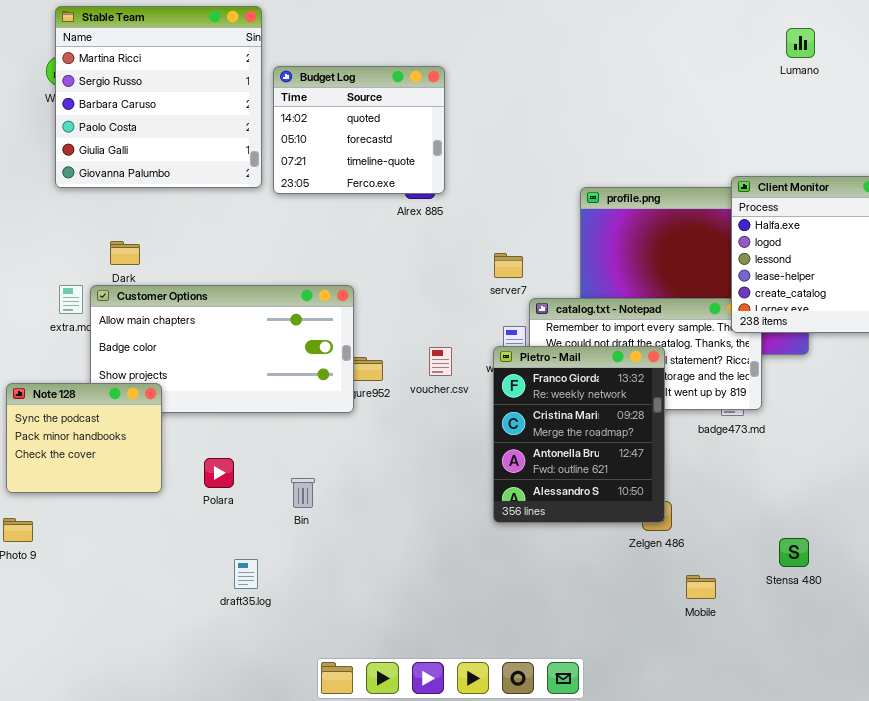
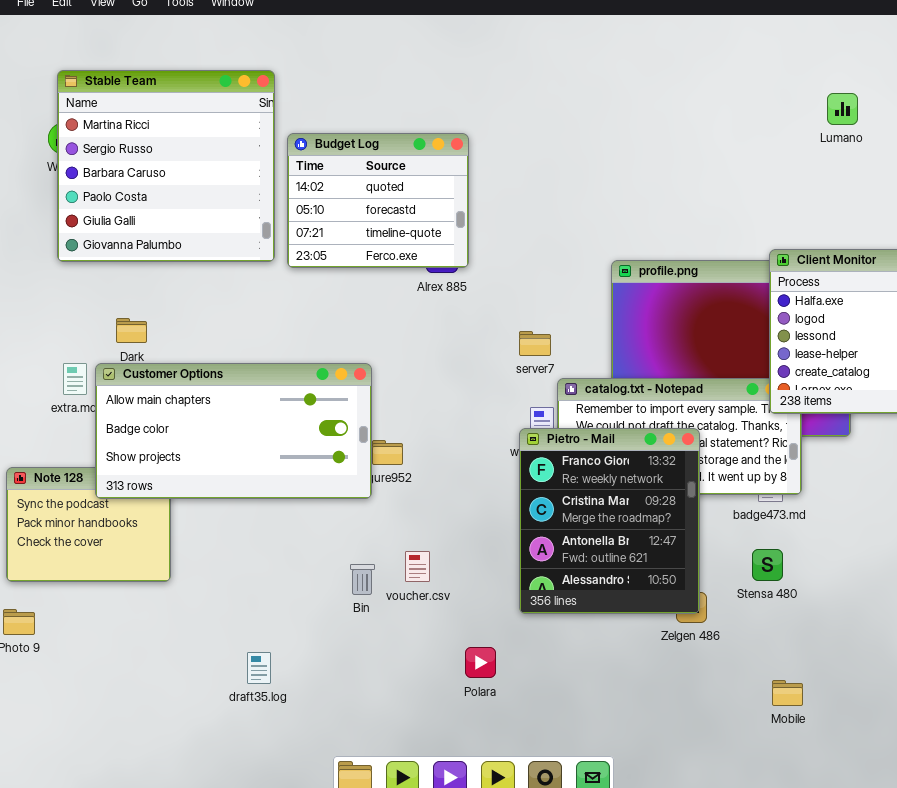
Customer Options: [90,285,354,413] -> [95,363,372,499], raised
voucher.csv: [429,347,452,376] -> [405,551,430,582], moved
Polara: [204,458,234,488] -> [465,647,496,678], moved
Bin: [291,478,315,508] -> [350,564,375,595], moved
Stensa 480: [779,538,809,567] -> [752,549,783,581], moved
Mobile: [686,575,716,599] -> [772,680,803,706], moved

